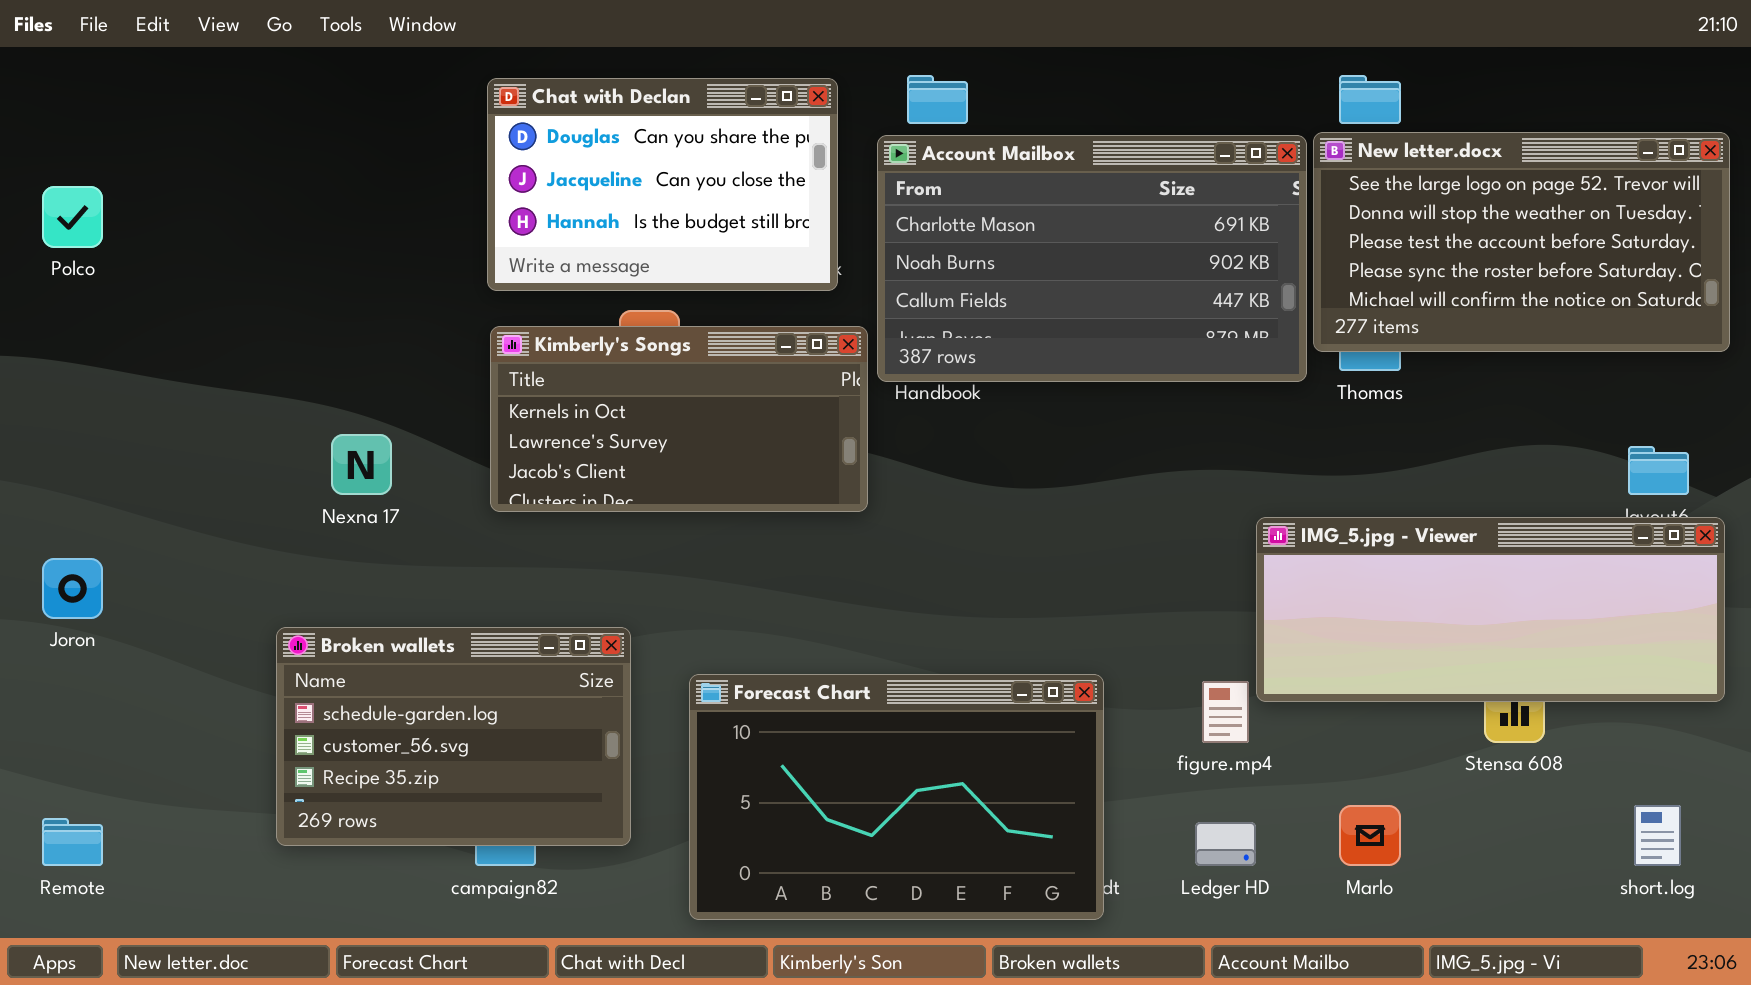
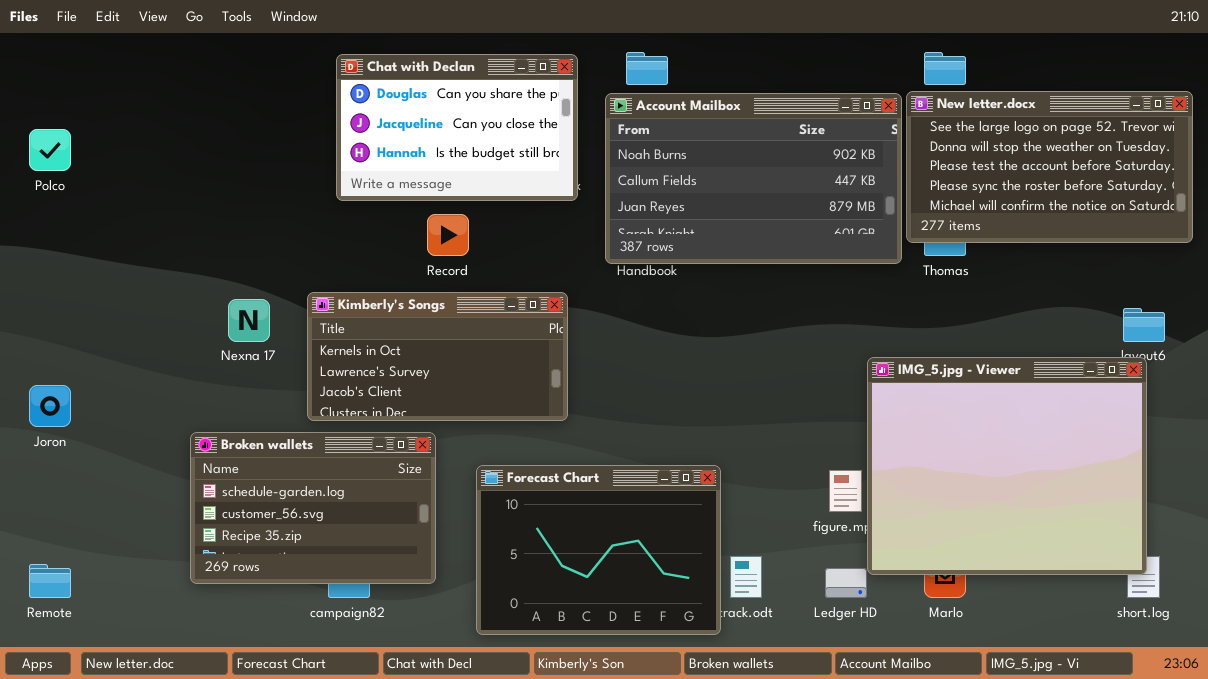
Account Mailbox: [877,135,1307,382] -> [605,93,902,264], scrolled down 1 row
Kimberly's Songs: [490,326,868,512] -> [307,292,568,421], moved
IMG_5.jpg - Viewer: [1256,517,1725,702] -> [867,357,1147,575], resized
Forecast Chart: [689,674,1104,920] -> [476,465,721,635], resized

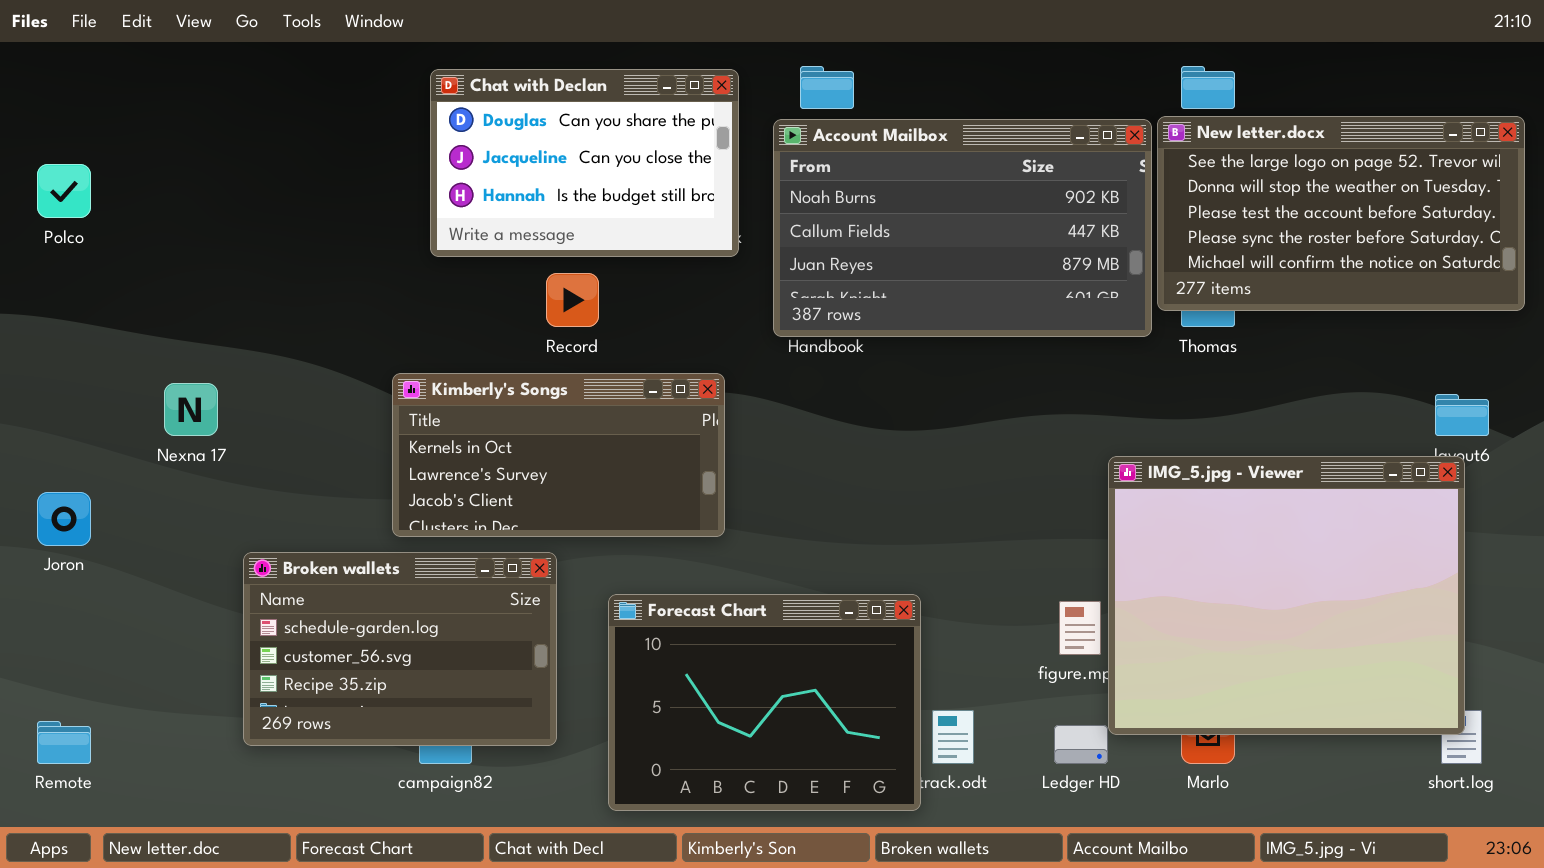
Nexna 17: [228,299,270,342] -> [164,383,218,436], moved

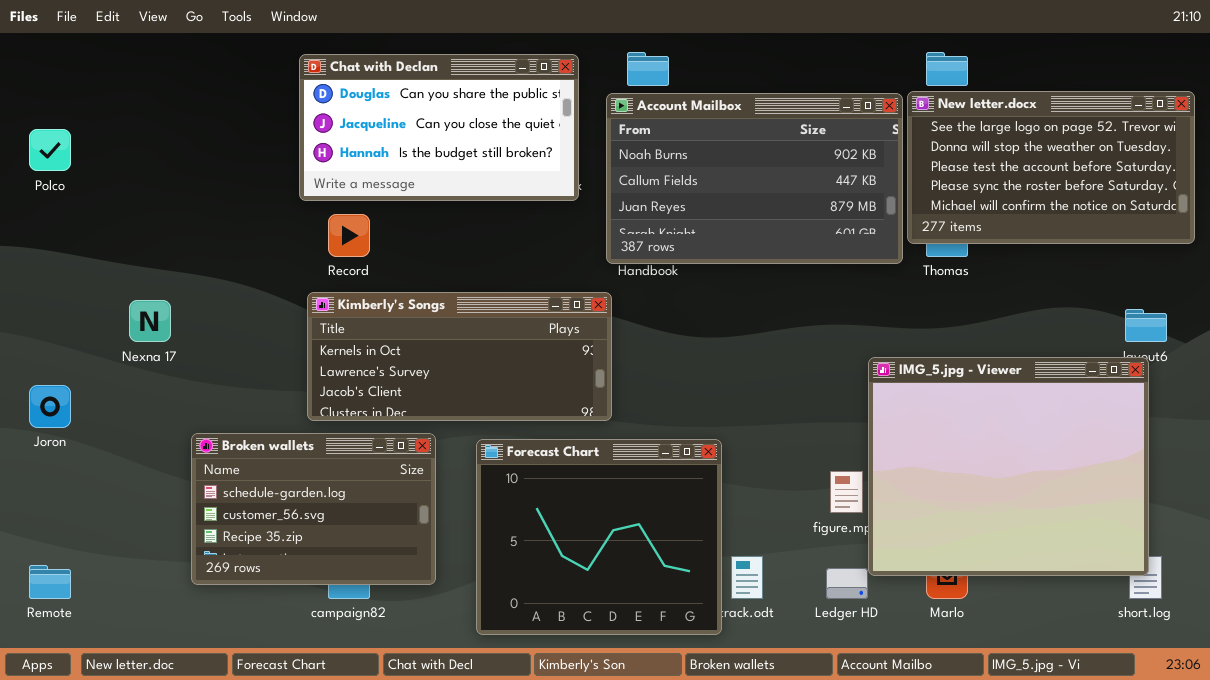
Chat with Declan: [430,69,739,257] -> [299,54,579,201], resized
Record: [546,273,599,327] -> [328,214,370,257], moved
Kimberly's Songs: [392,373,725,537] -> [307,292,612,421], resized
Forecast Chart: [608,594,921,811] -> [476,439,722,635], resized

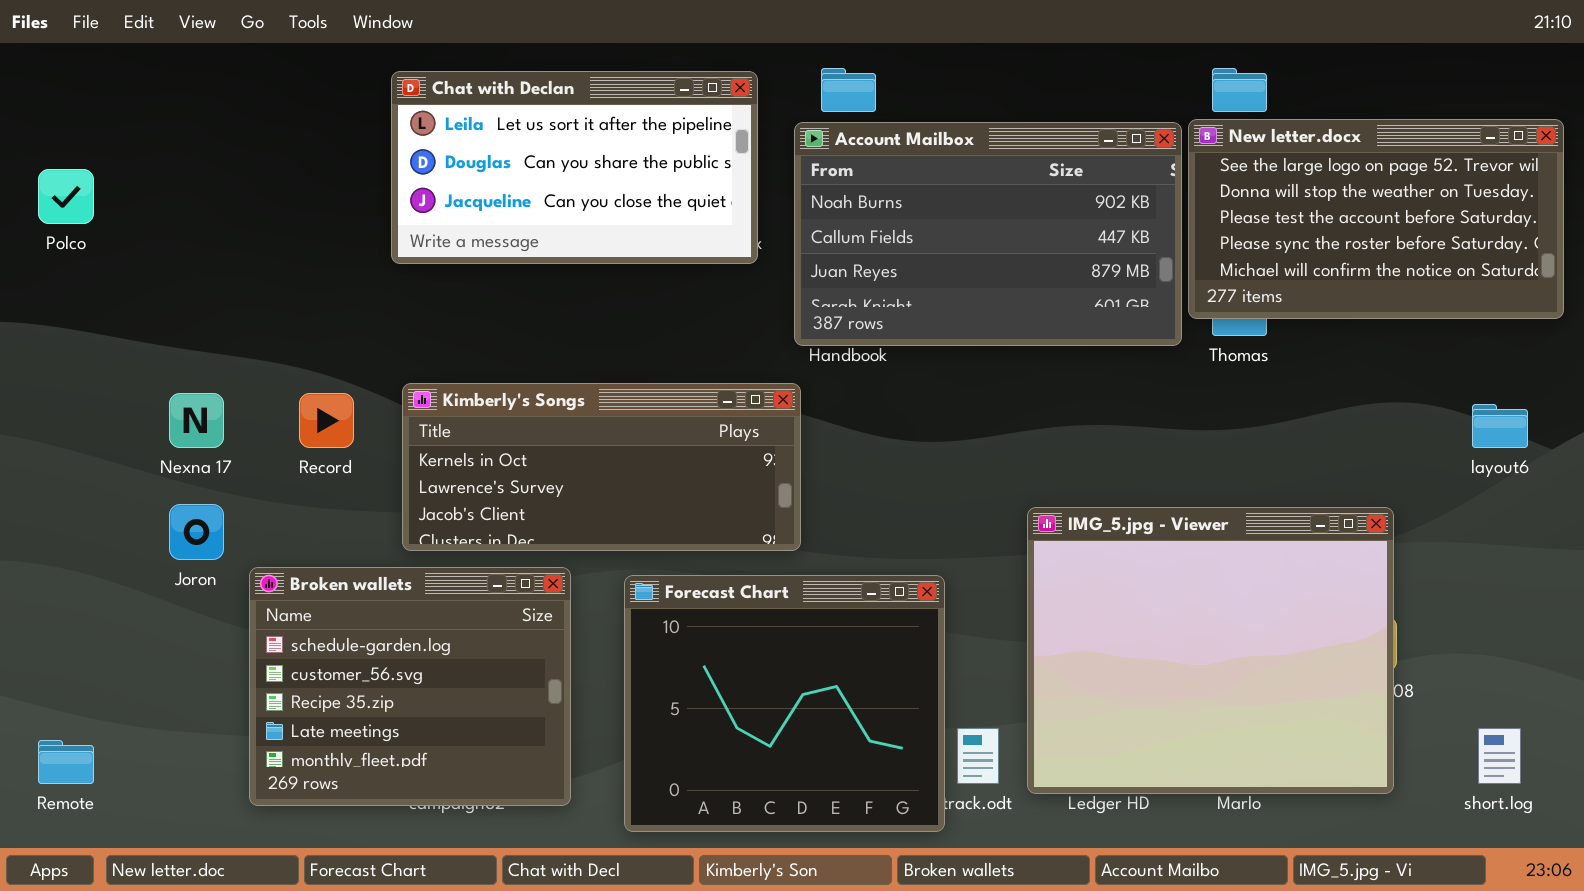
Chat with Declan: [299,54,579,201] -> [391,71,758,264], scrolled up 1 row
Record: [328,214,370,257] -> [299,393,354,448], moved
IMG_5.jpg - Viewer: [868,357,1149,576] -> [1027,507,1394,794], moved
Joron: [29,385,71,428] -> [169,504,224,560], moved
Broken wallets: [191,433,436,585] -> [249,567,571,806], resized

